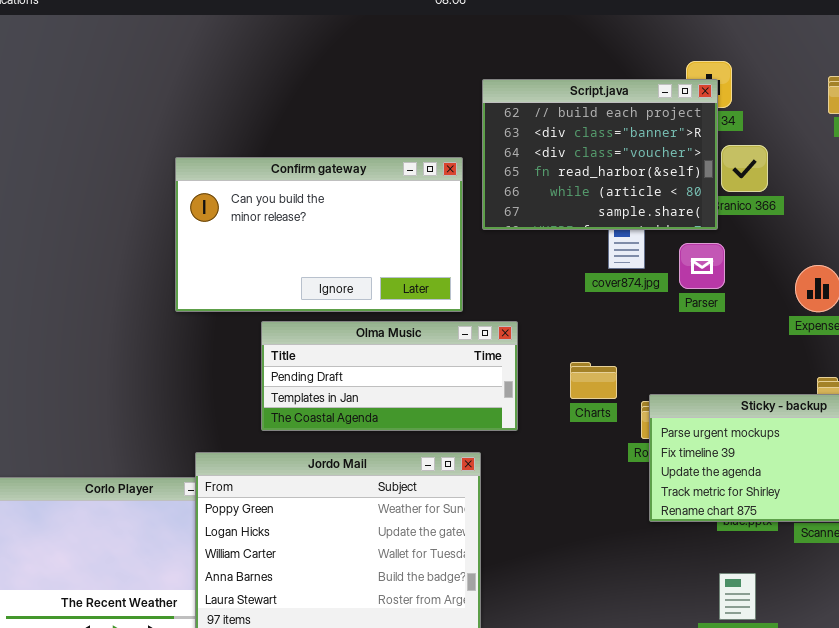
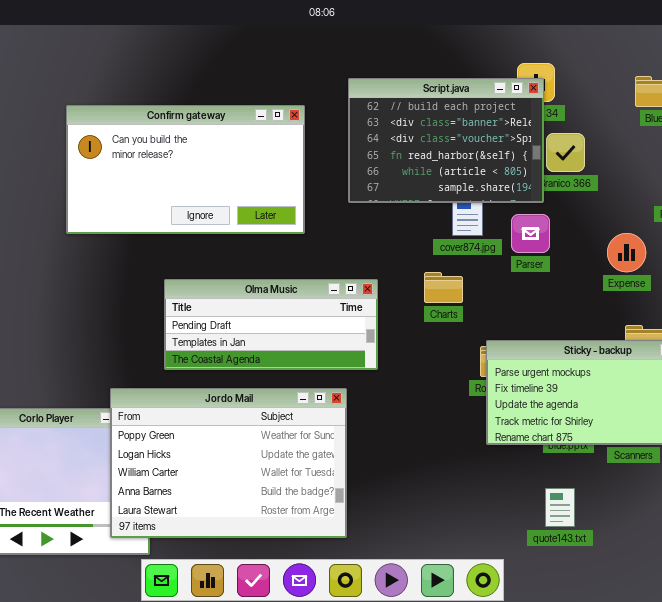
Confirm gateway: [175,157,463,312] -> [66,105,305,234], moved
Charts: [570,362,617,399] -> [424,272,463,303], moved

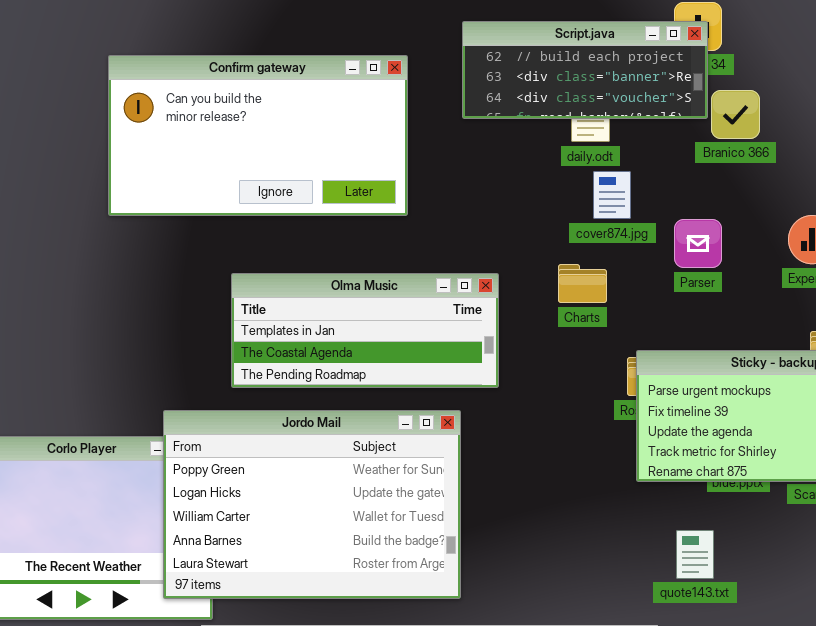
Script.java: [348,78,544,203] -> [462,21,708,119], resized
Parser: [511,214,550,253] -> [674,219,722,268], moved
Olma Music: [164,279,378,370] -> [231,273,499,388], scrolled down 1 row
quote143.txt: [545,488,575,527] -> [676,530,714,579], moved

